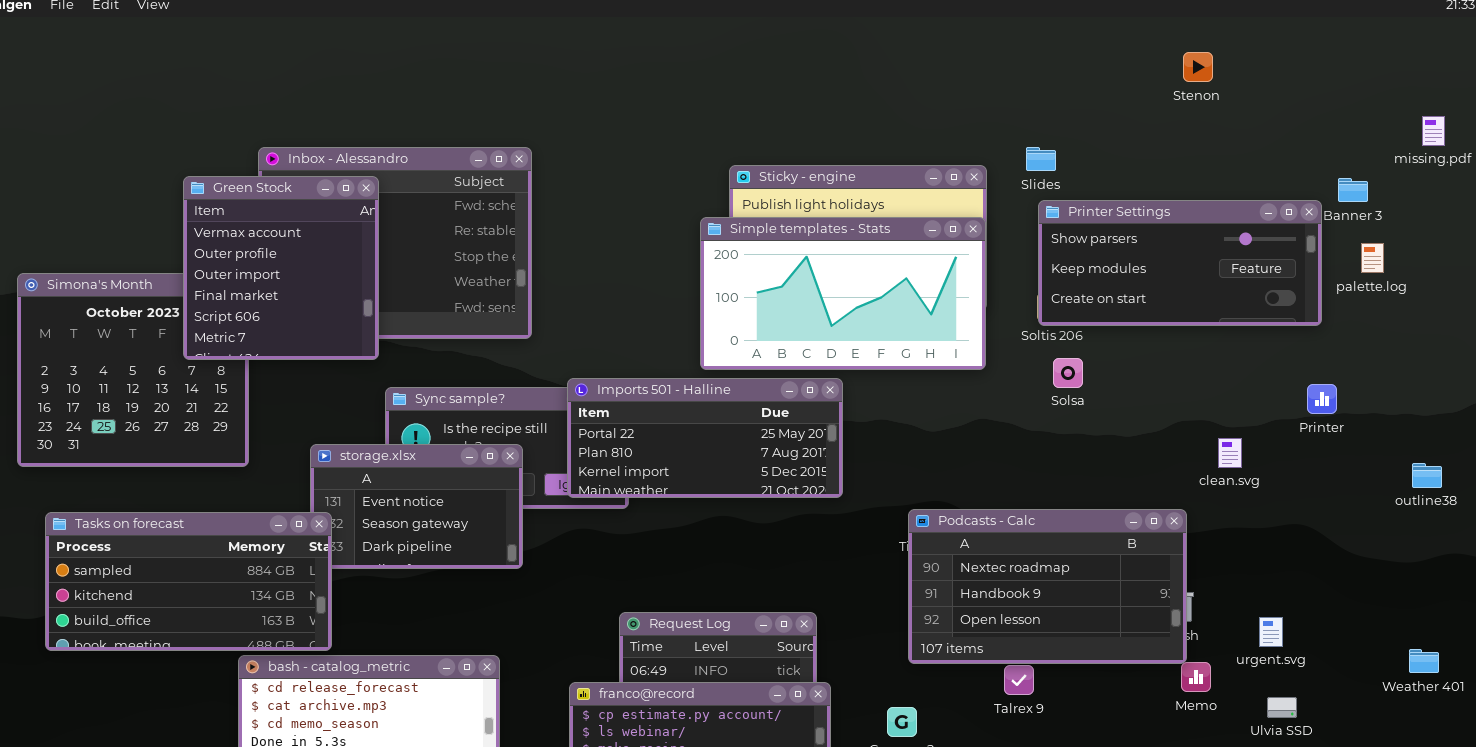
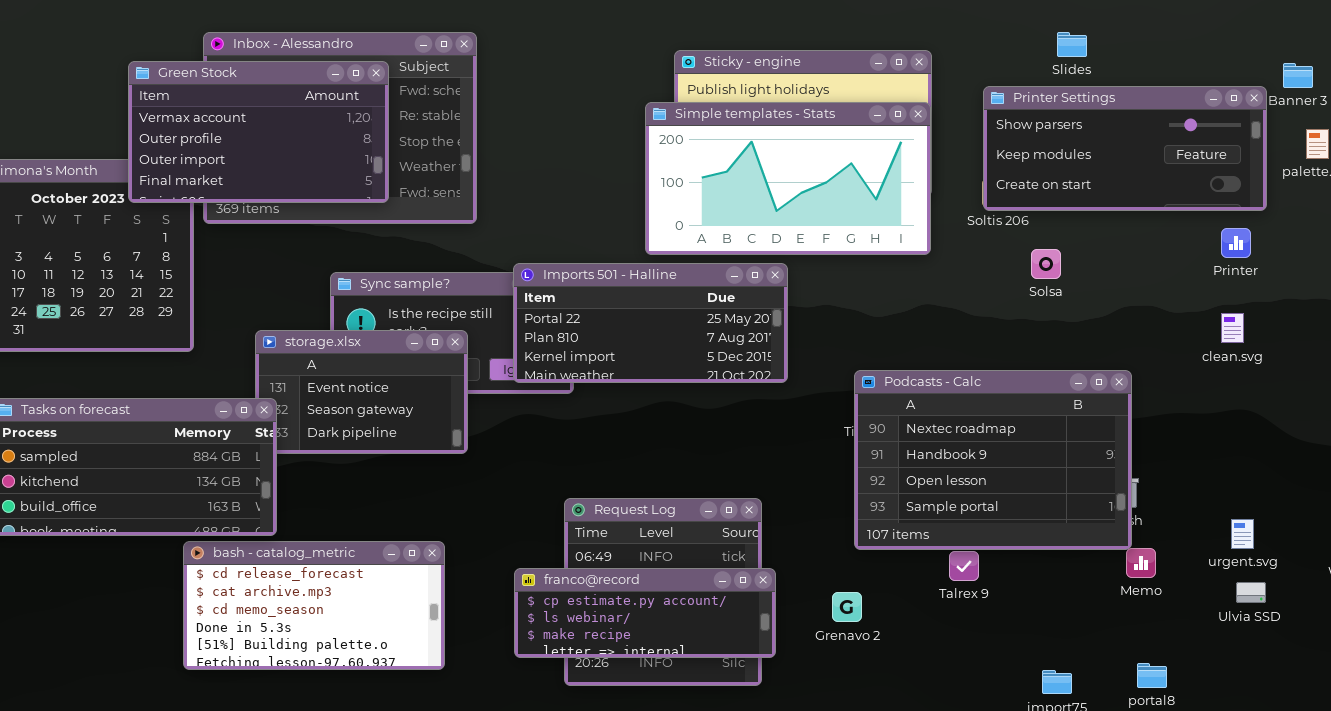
Slides: [1026,147,1056,171] -> [1057,32,1087,57], moved
Green Stock: [183,176,379,360] -> [128,61,389,203], resized
Solsa: [1053,358,1083,388] -> [1031,249,1061,279], moved
Printer: [1307,384,1337,414] -> [1221,228,1251,258], moved
clean.svg: [1218,438,1242,468] -> [1221,313,1244,343], moved
Podcasts - Calc: [908,509,1187,664] -> [854,370,1132,550], resized
urgent.svg: [1259,617,1283,647] -> [1231,519,1254,549], moved
Ulvia SSD: [1267,697,1297,718] -> [1236,582,1266,603], moved

